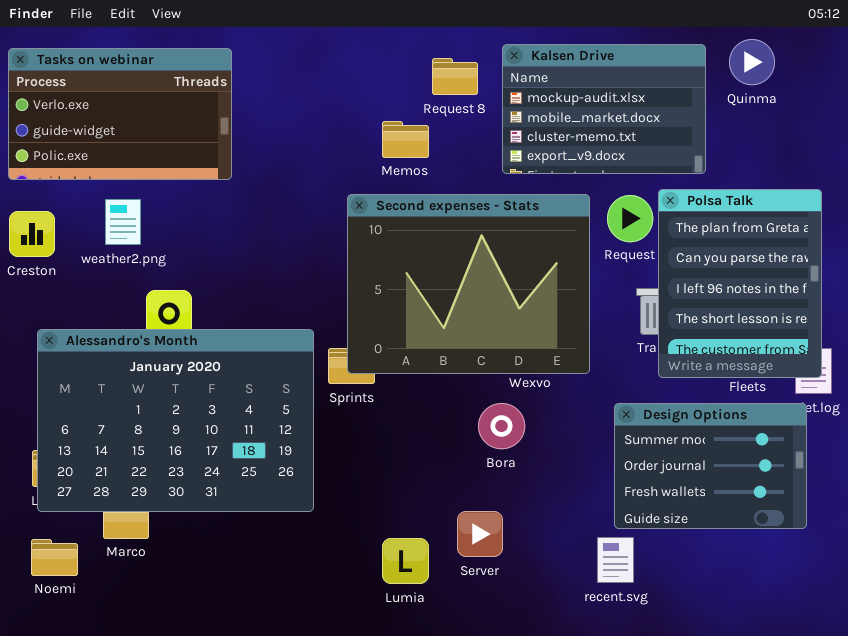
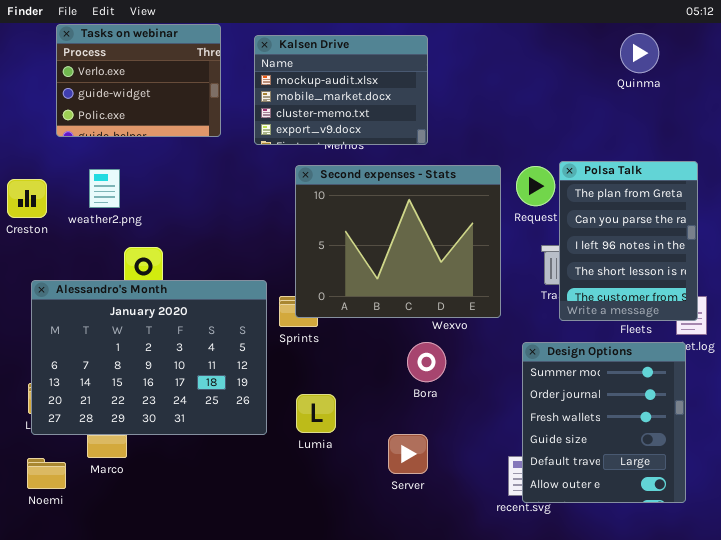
Kalsen Drive: [502,44,706,174] -> [254,35,428,145], moved
Tasks on webinar: [8,48,232,180] -> [56,24,221,137], moved, resized
Design Options: [614,403,807,529] -> [522,342,686,503], resized
Lumia: [382,538,429,584] -> [296,394,336,433], moved

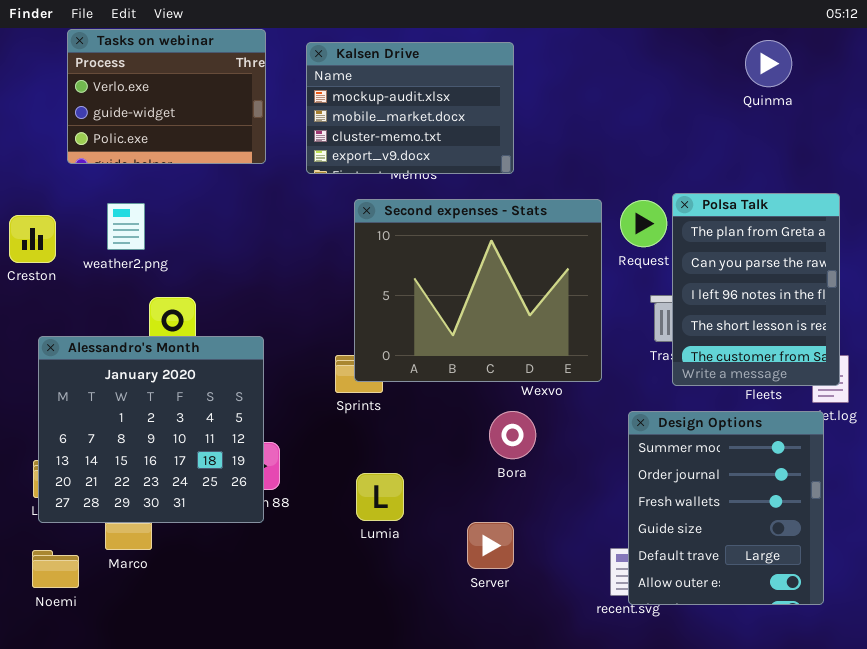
Alessandro's Month: [31,280,267,435] -> [38,336,264,523], resized

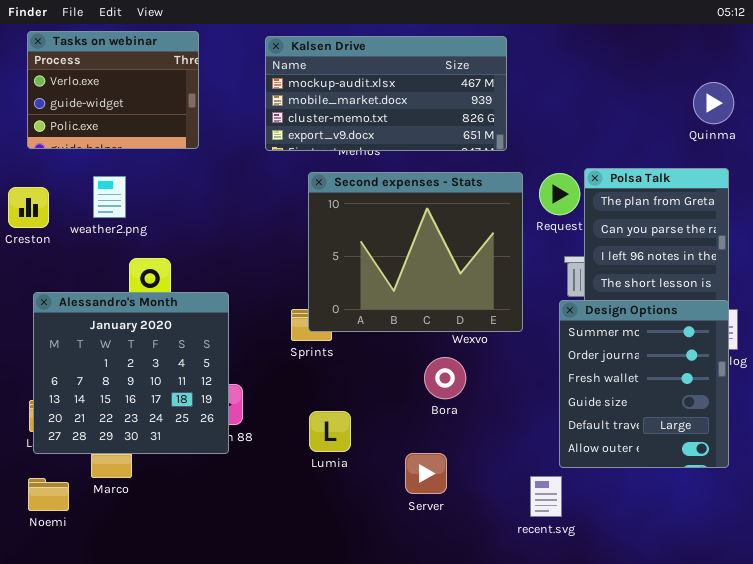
Tasks on webinar: [67,29,266,164] -> [27,31,199,149], moved
Quinma: [745,40,792,87] -> [693,82,734,124], moved
Kalsen Drive: [306,42,514,174] -> [265,36,507,151], resized
Design Options: [628,411,824,605] -> [559,300,729,468], moved

